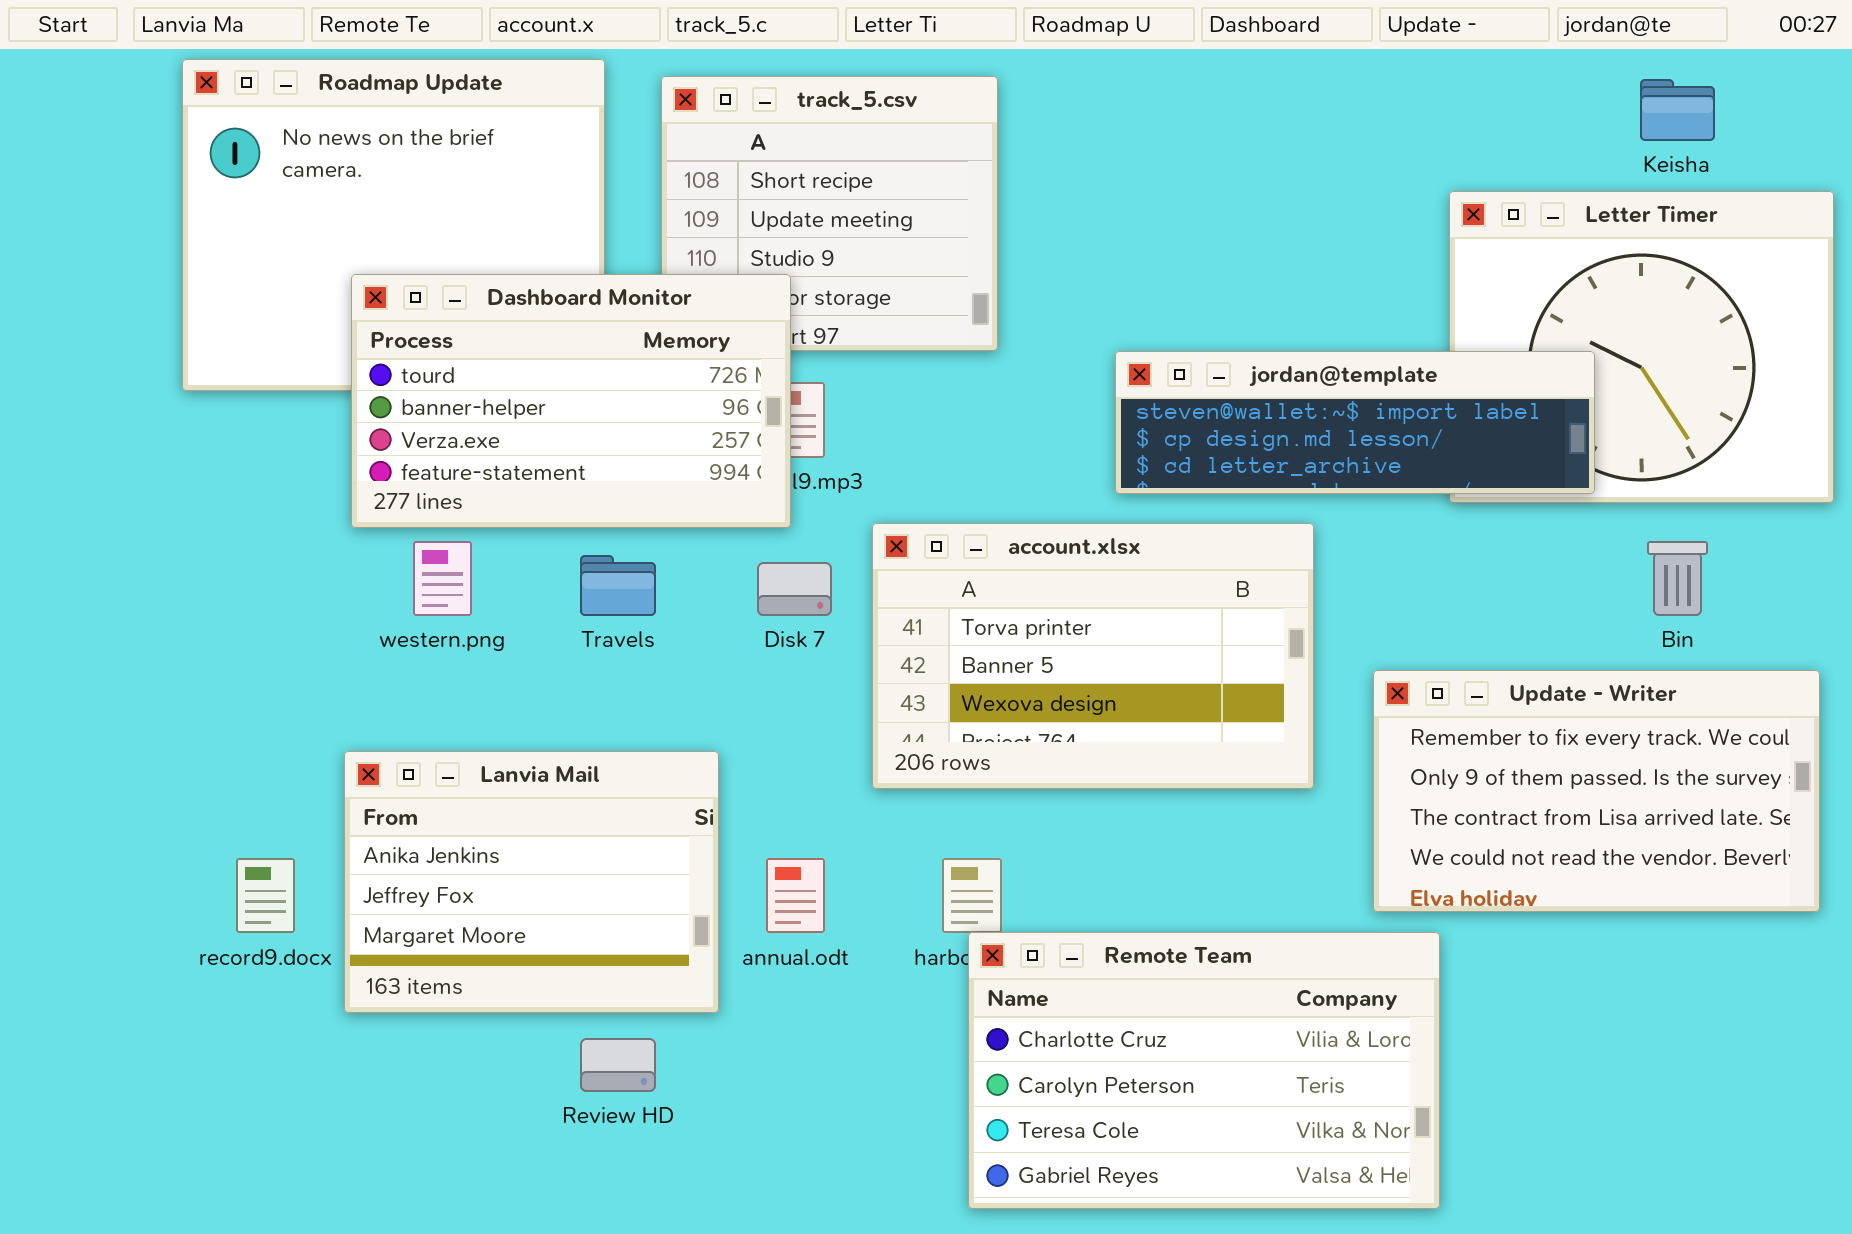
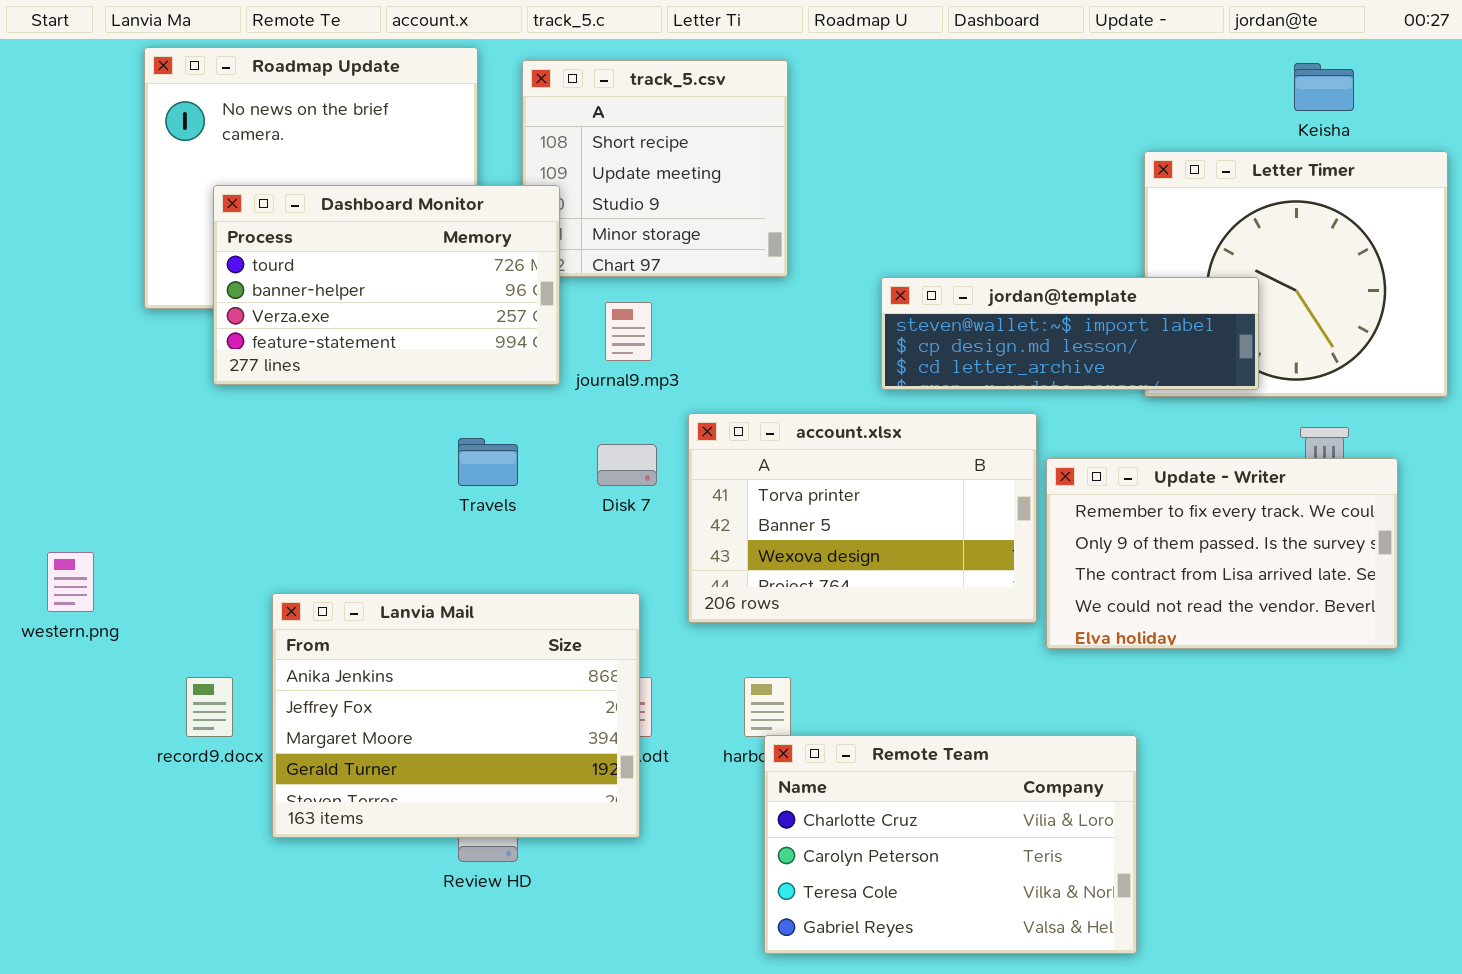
Dashboard Monitor: [351,274,791,528] -> [213,185,560,385], moved
western.png: [413,541,472,616] -> [47,552,94,612], moved
Update - Writer: [1373,670,1820,912] -> [1046,458,1398,649], moved
Lanvia Mail: [344,751,719,1013] -> [272,593,640,838], resized

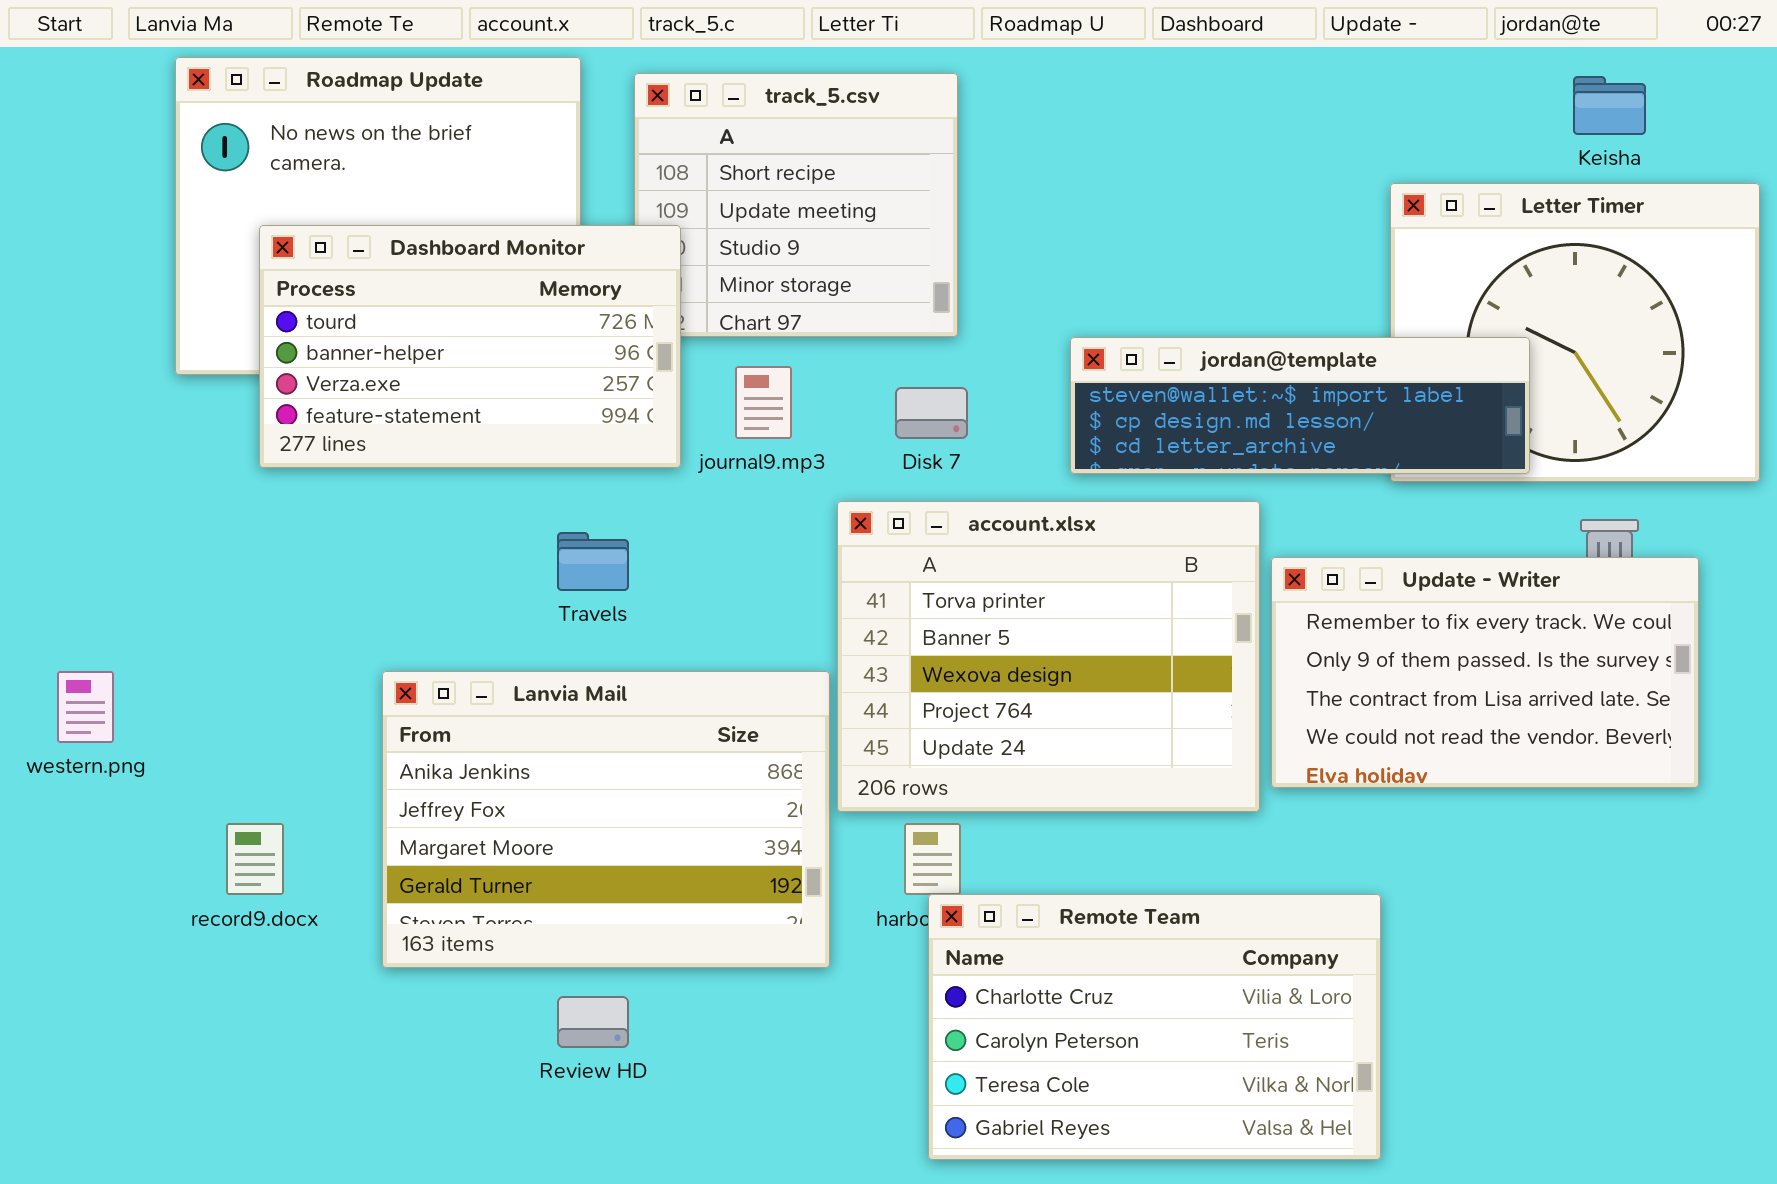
account.xlsx: [688,413,1037,623] -> [837,501,1260,812], resized
Disk 7: [597,444,657,486] -> [895,387,968,439], moved
Lanvia Mail: [272,593,640,838] -> [382,671,830,968], moved

